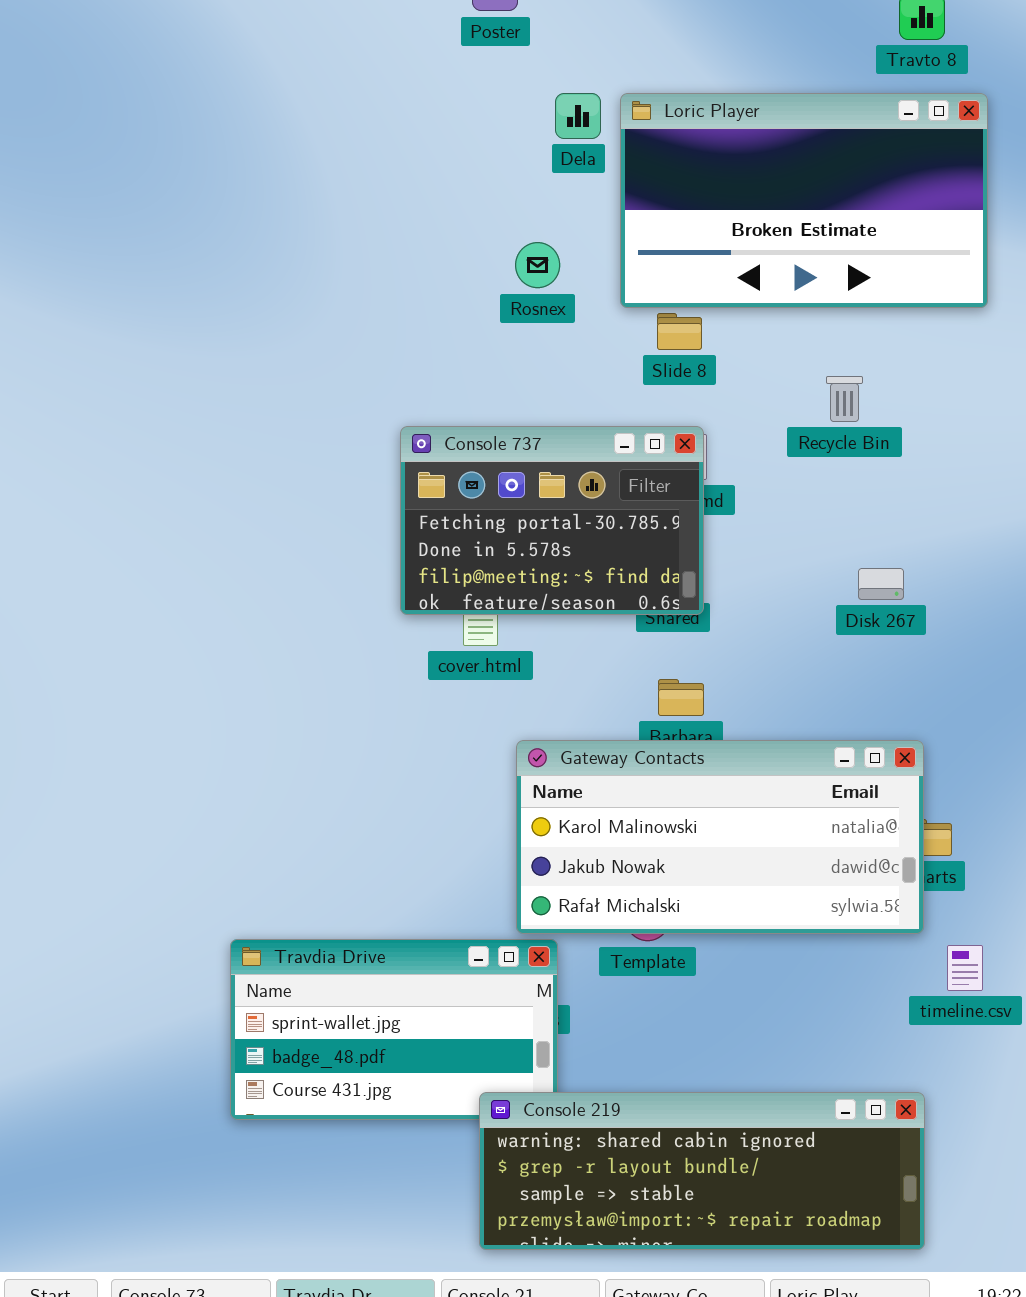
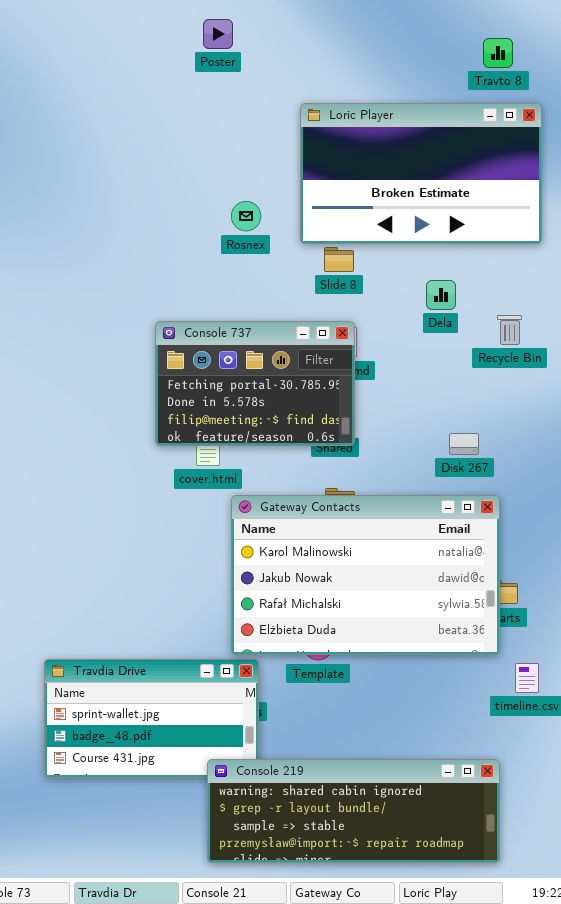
Dela: [555,93,601,139] -> [426,280,456,310], moved
Recycle Bin: [826,376,863,422] -> [497,315,522,345], moved
Disk 267: [858,568,904,600] -> [449,433,479,455], moved
Gateway Contacts: [516,740,924,934] -> [231,495,500,655], resized

